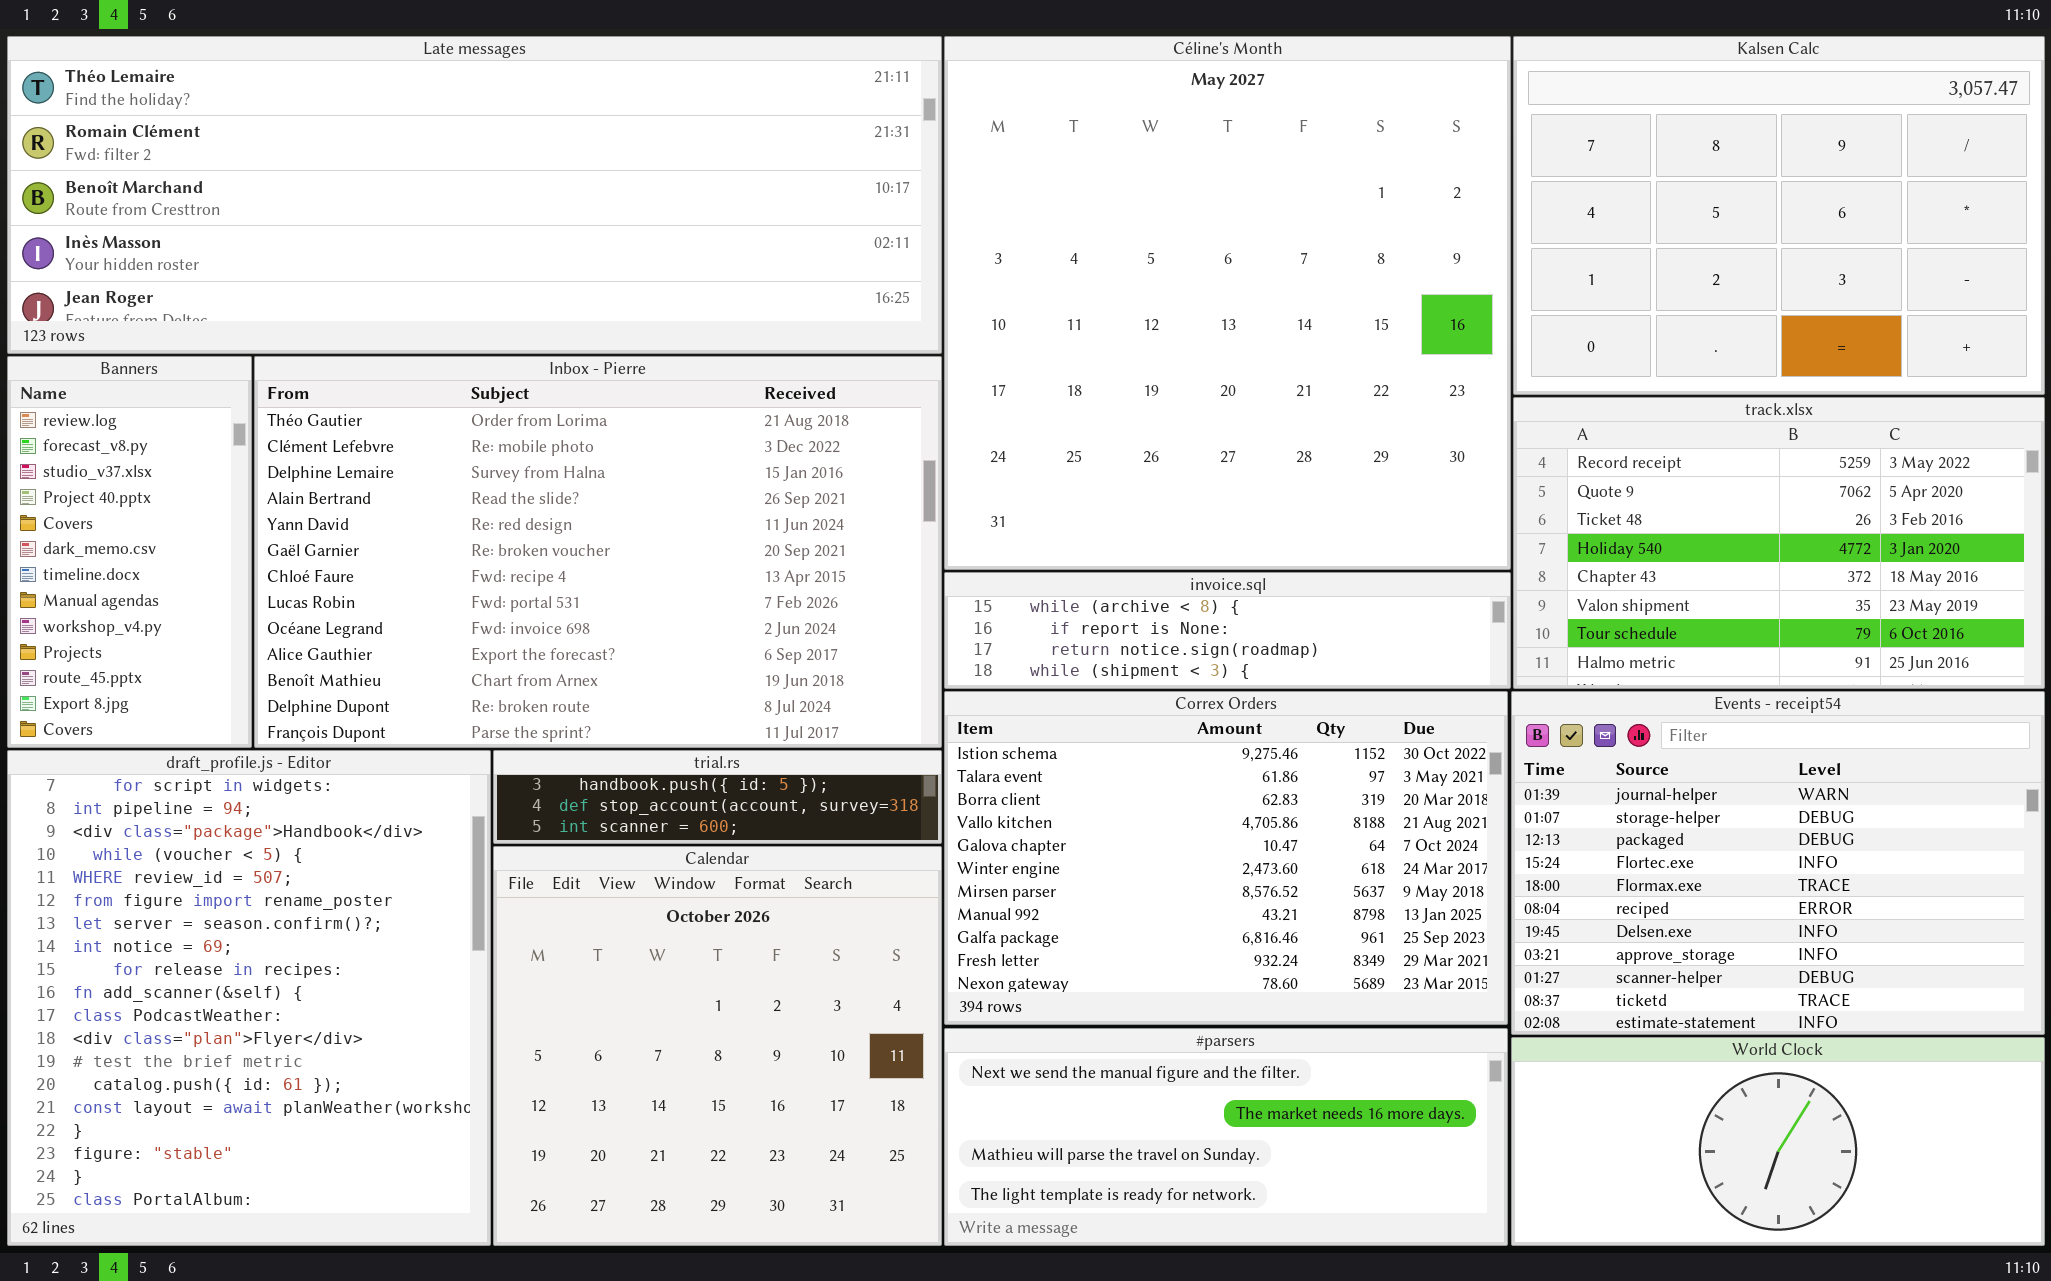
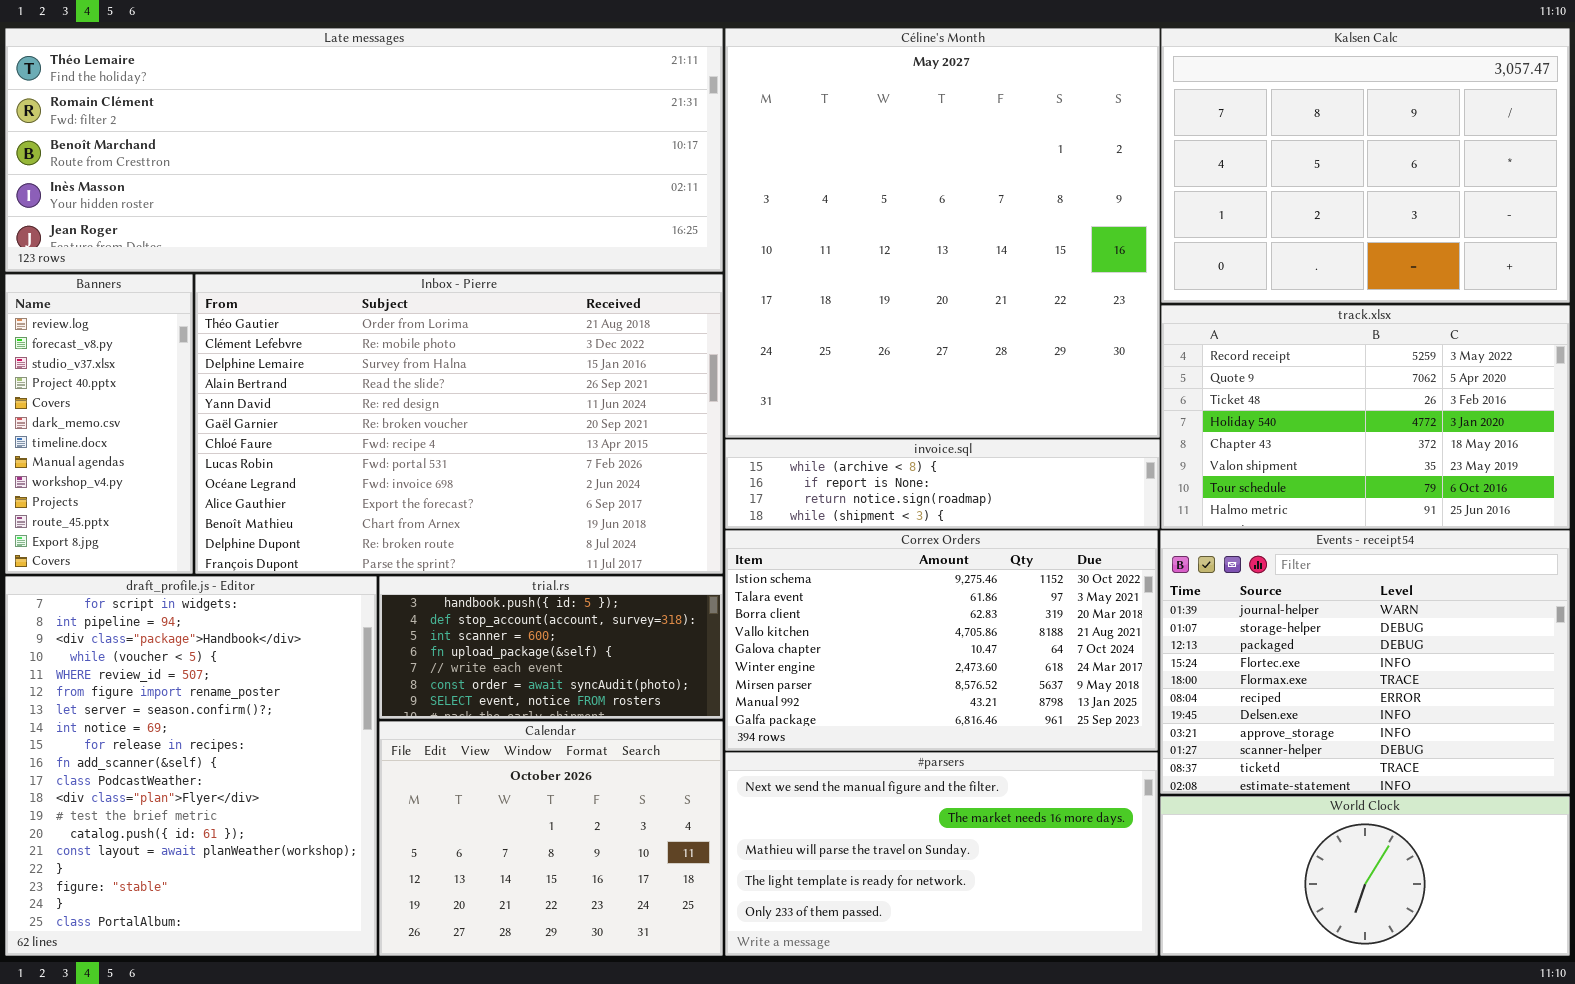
Correx Orders: [944,691,1508,1025] -> [725,530,1158,751], resized
trial.rs: [493,750,942,844] -> [379,576,723,719], resized
Calendar: [493,846,942,1246] -> [379,721,723,956], resized
#parsers: [944,1028,1508,1246] -> [725,752,1158,956], resized

